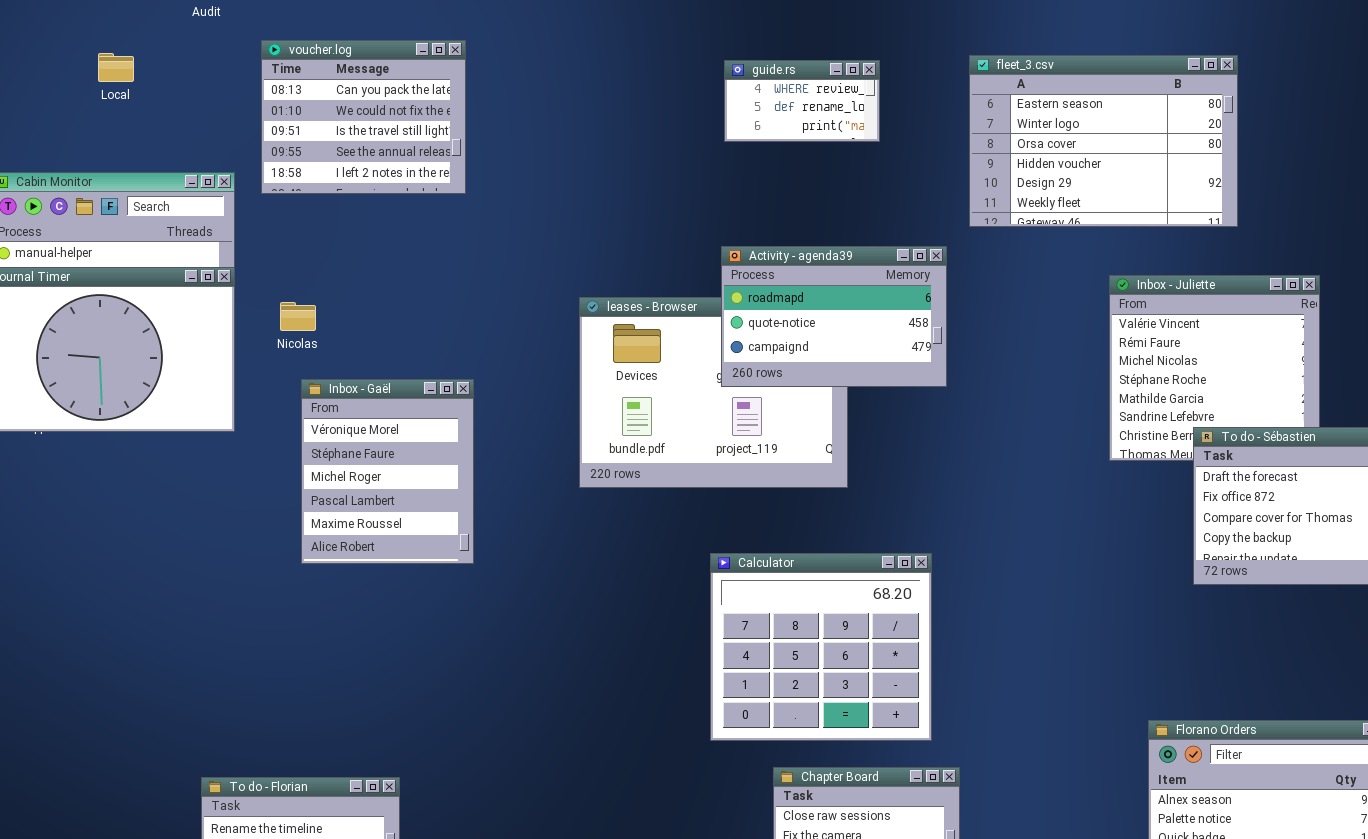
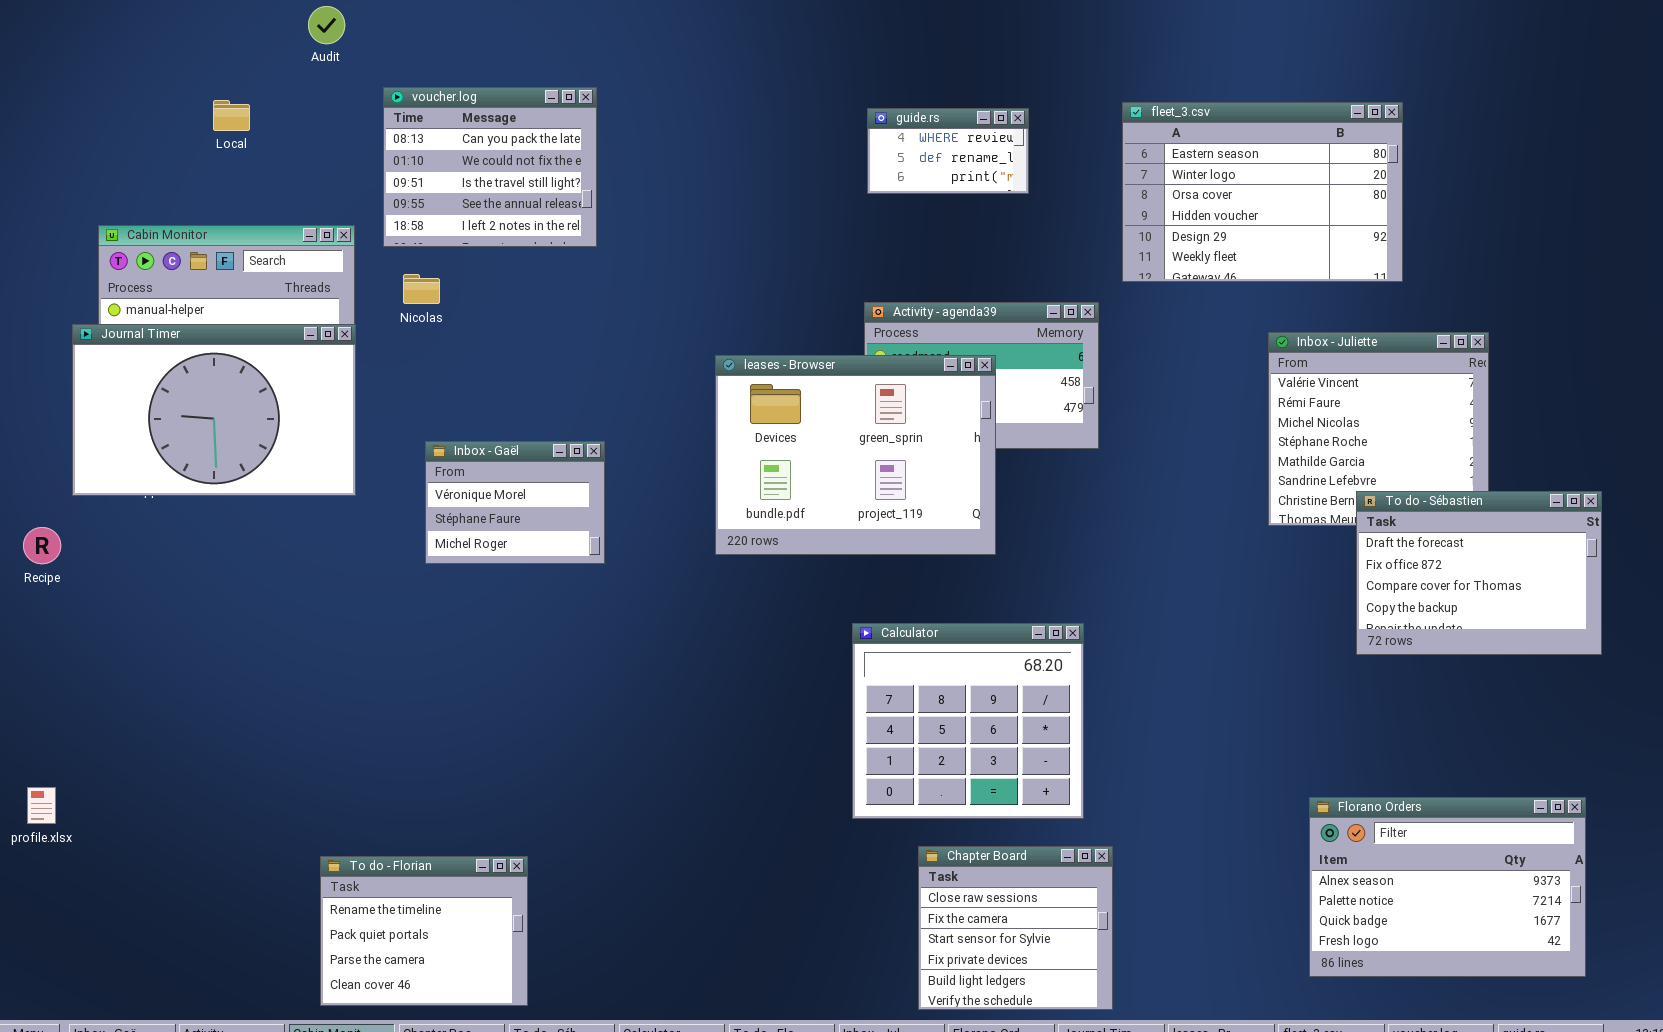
leases - Browser: [579,297,848,488] -> [715,355,996,555], raised
Nicolas: [280,302,316,331] -> [403,274,440,304], moved
Inbox - Gaël: [301,379,474,564] -> [425,441,605,564], resized

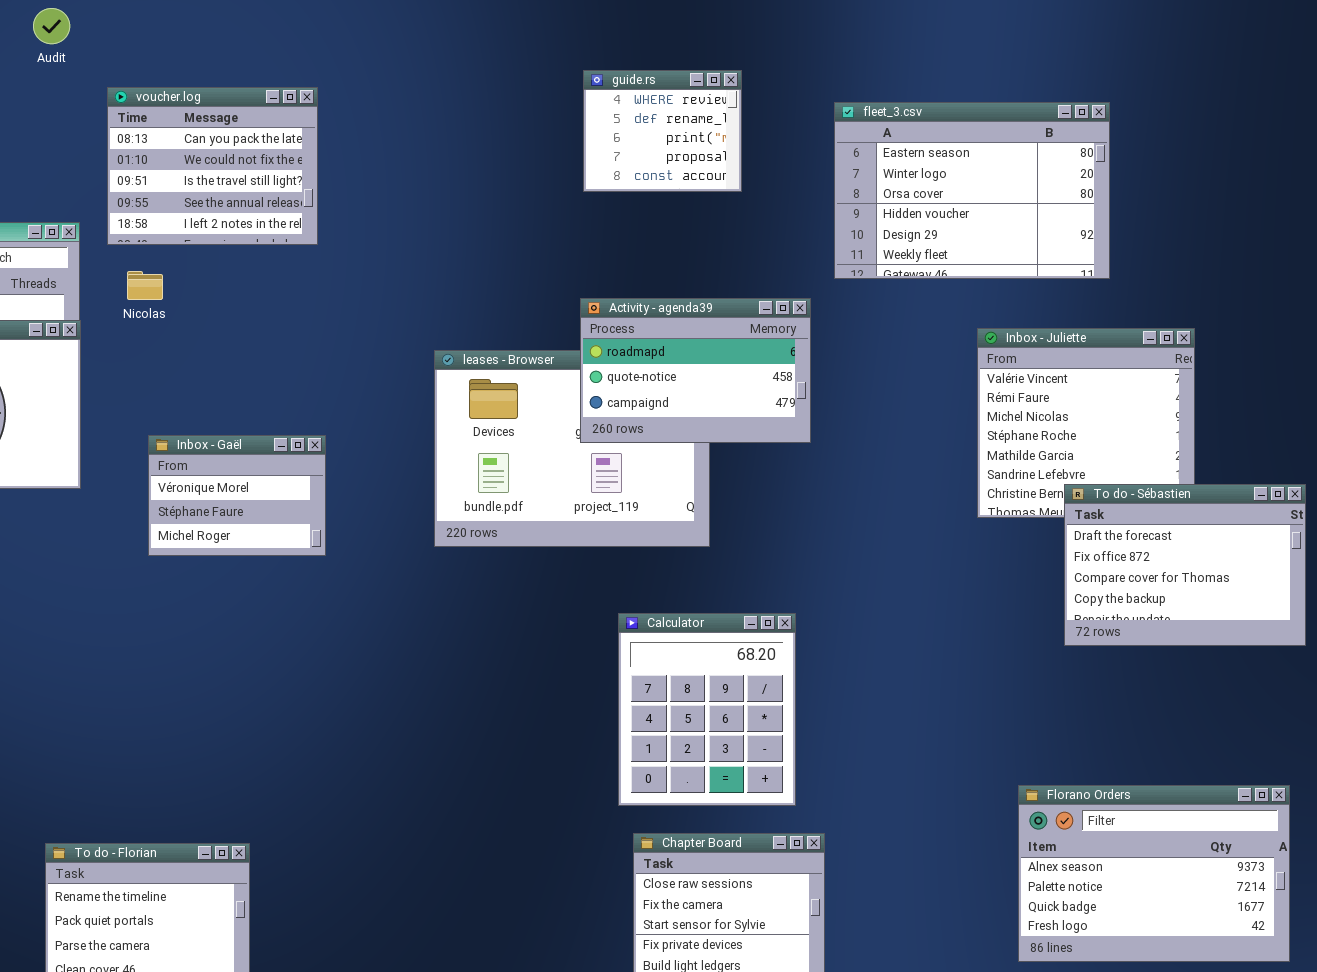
guide.rs: [867,108,1029,194] -> [583,70,742,192], resized
Activity - agenda39: [864,302,1099,449] -> [580,298,811,443], raised
Calculator: [852,623,1084,819] -> [618,613,796,806], resized

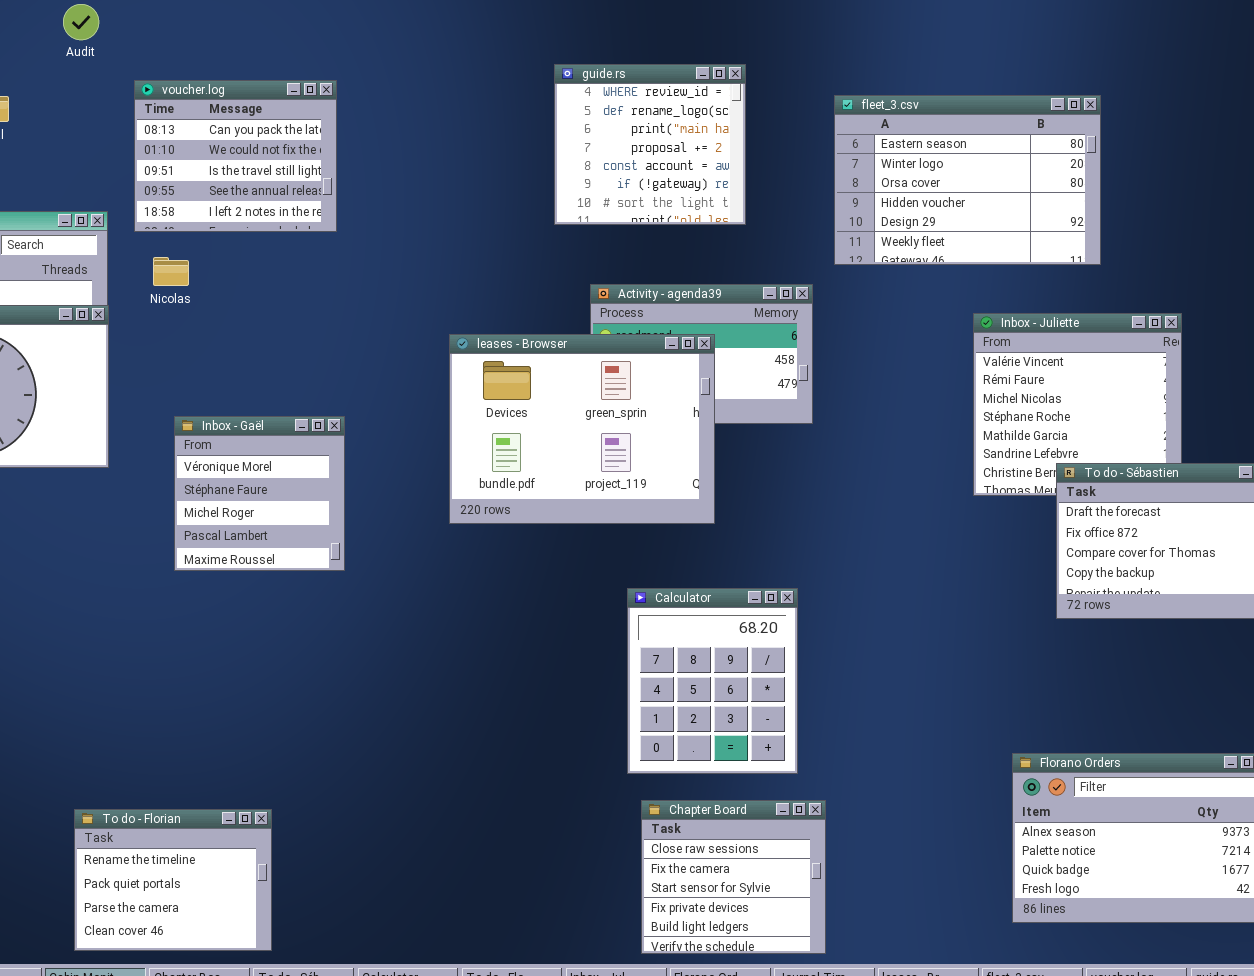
guide.rs: [583,70,742,192] -> [554,64,746,225], resized
leases - Browser: [434,350,710,547] -> [449,334,715,524], raised
Inbox - Gaël: [148,435,326,556] -> [174,416,345,571], resized

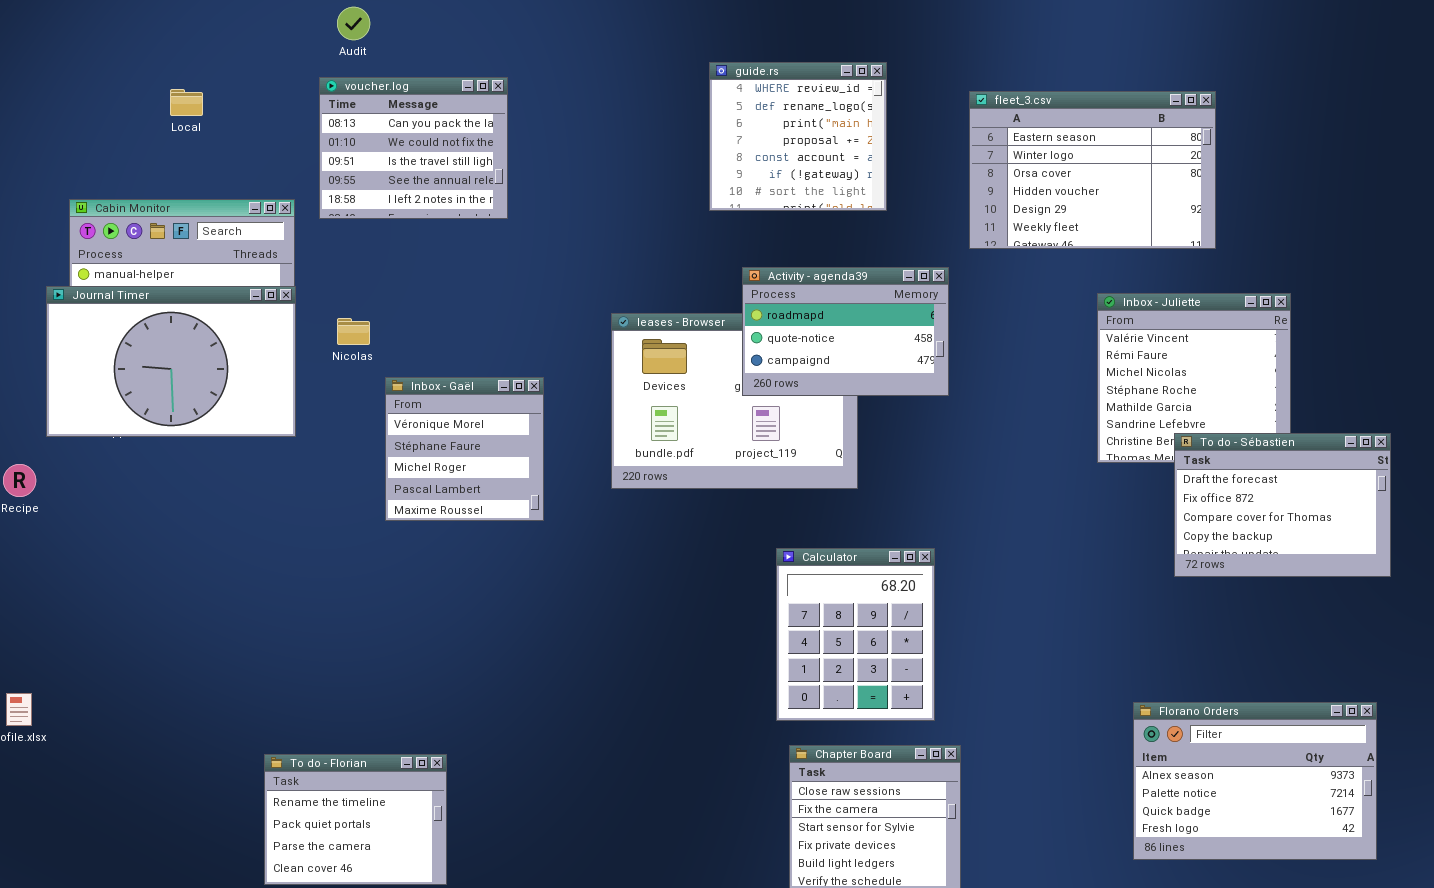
Audit: [63,4,99,40] -> [337,7,370,40], moved
Nicolas: [153,257,189,286] -> [337,318,370,345], moved
Activity - agenda39: [590,284,813,424] -> [742,267,949,396], raised
Inbox - Gaël: [174,416,345,571] -> [385,377,544,521], moved

